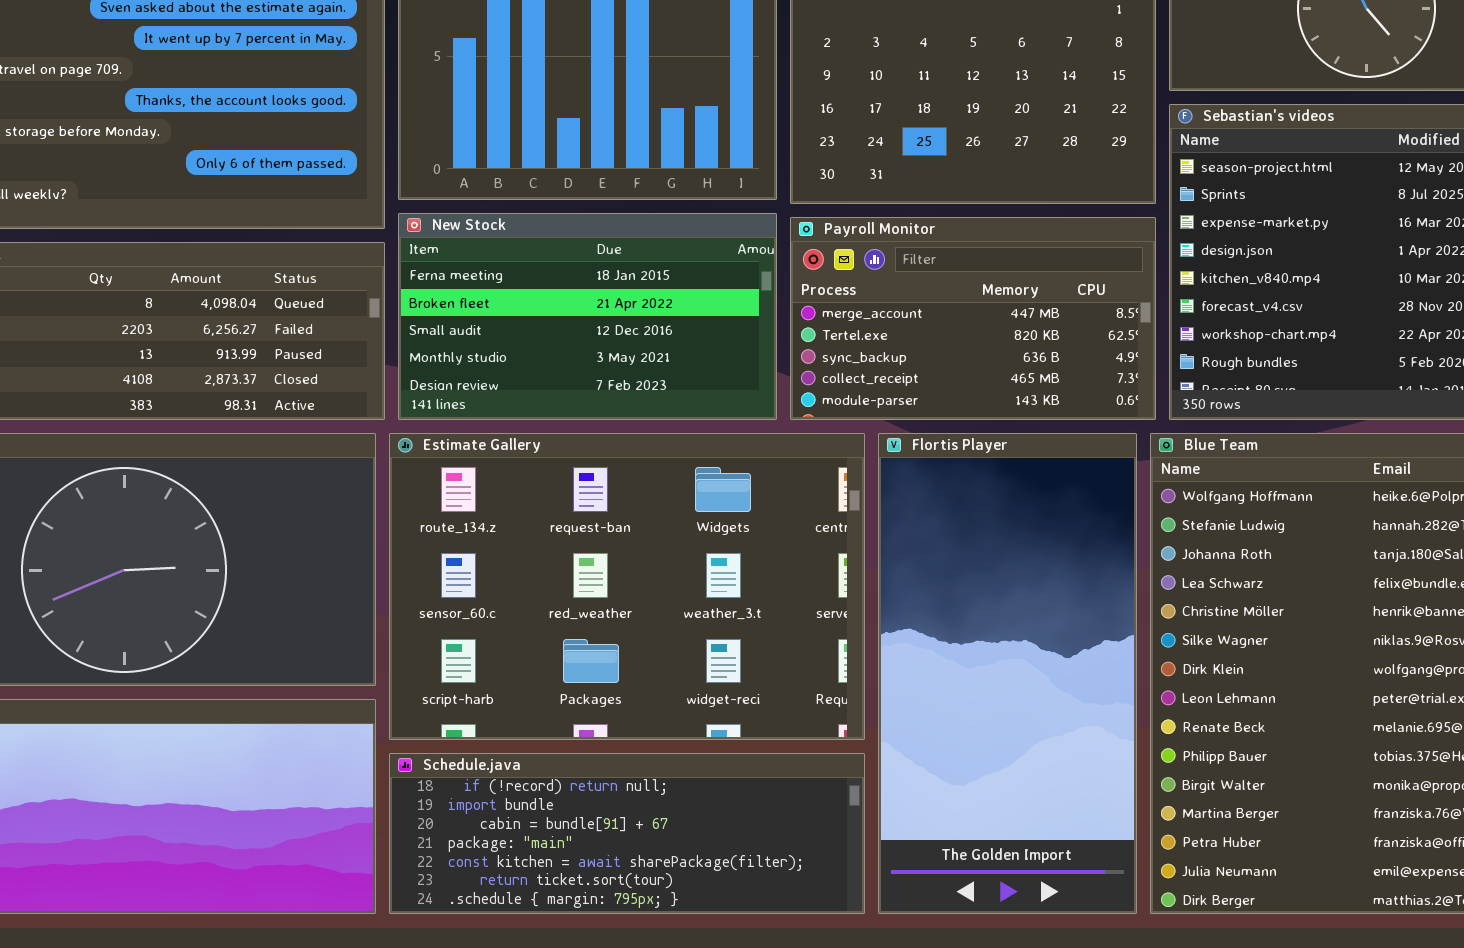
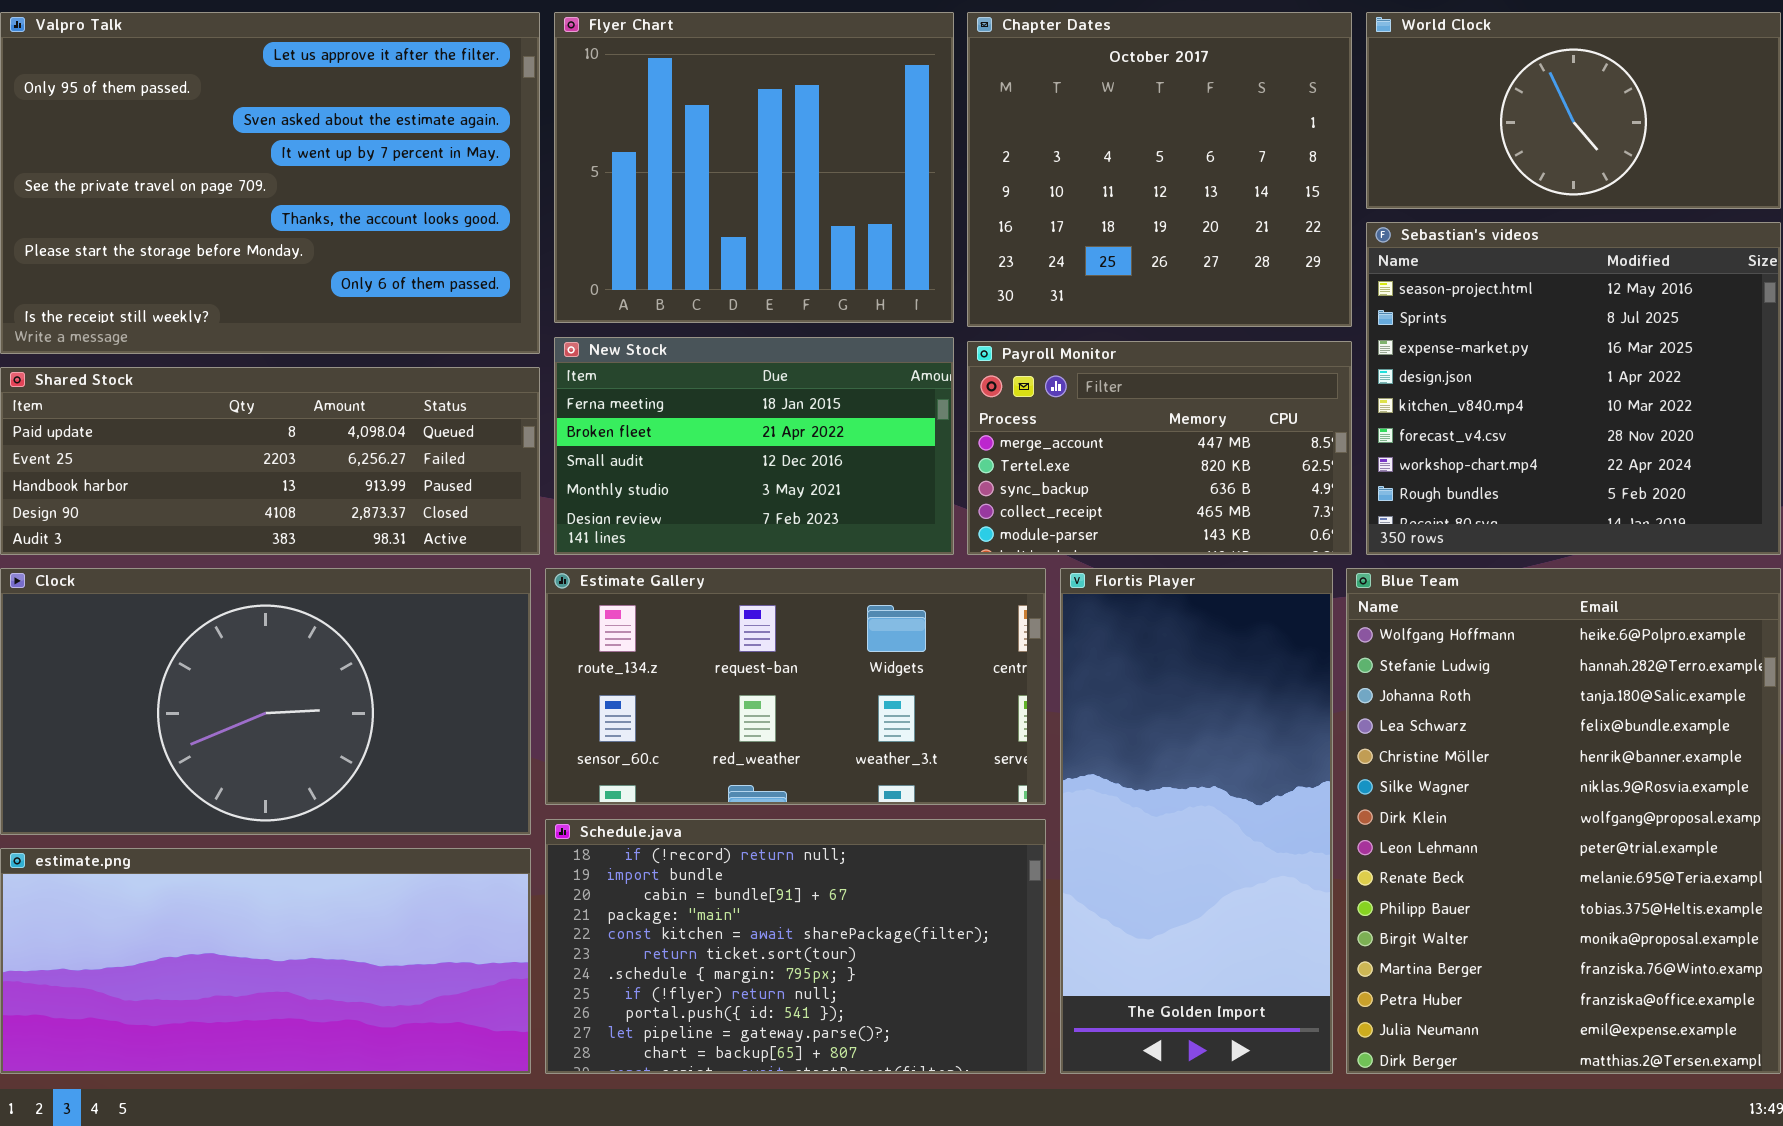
Estimate Gallery: [389,433,865,740] -> [545,568,1046,805], resized
Schedule.java: [389,753,865,914] -> [545,819,1046,1074], resized

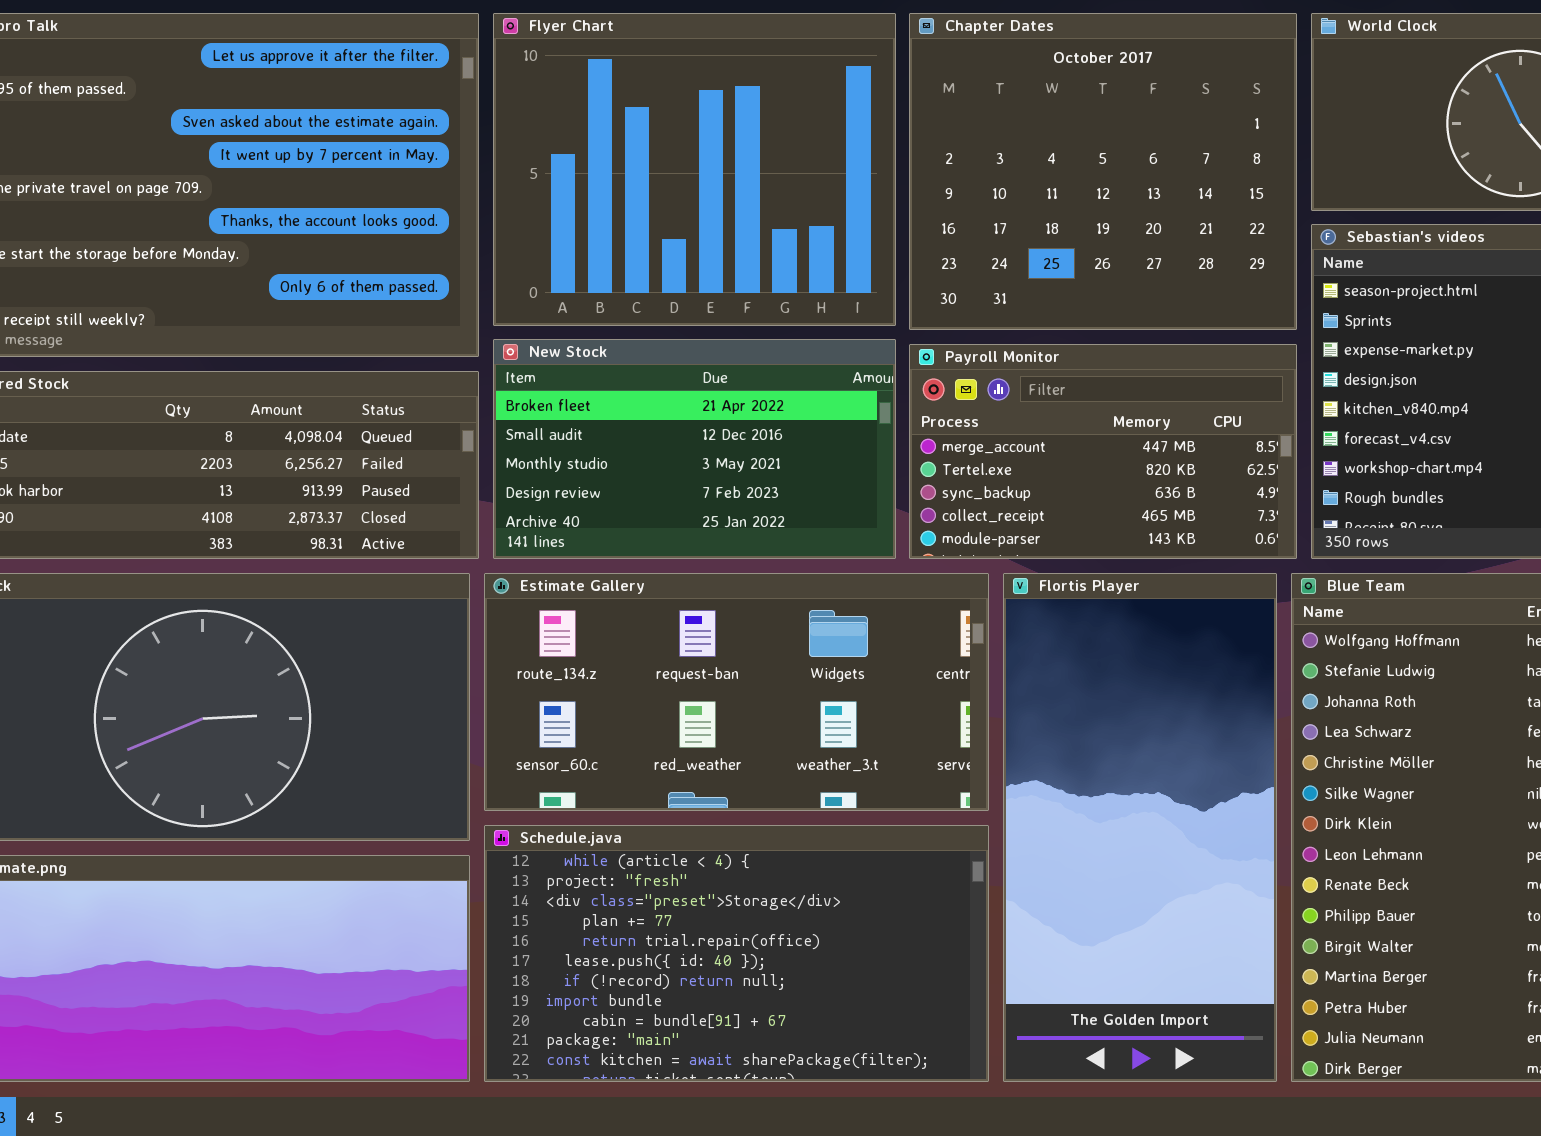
New Stock: [554,337,954,555] -> [493,339,896,559], scrolled down 1 row
Schedule.java: [545,819,1046,1074] -> [484,825,989,1082], scrolled up 6 rows

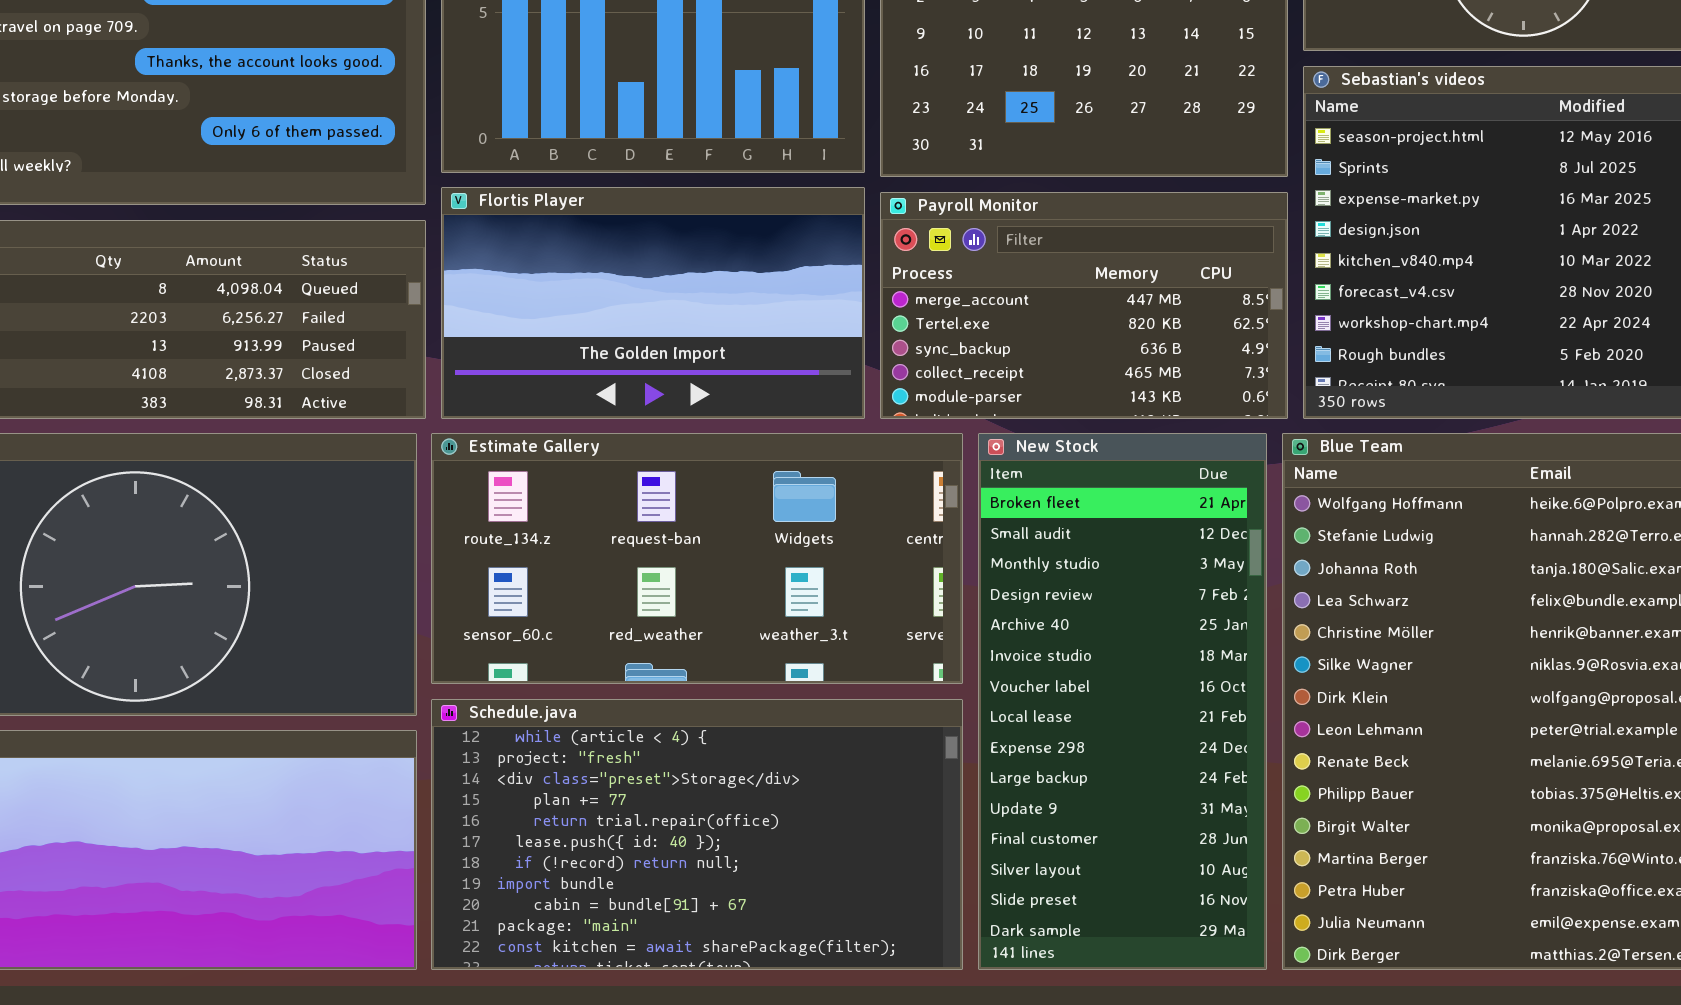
New Stock: [493,339,896,559] -> [978,433,1267,970], moved, resized
Flortis Player: [1003,573,1277,1082] -> [441,187,865,419], moved, resized

